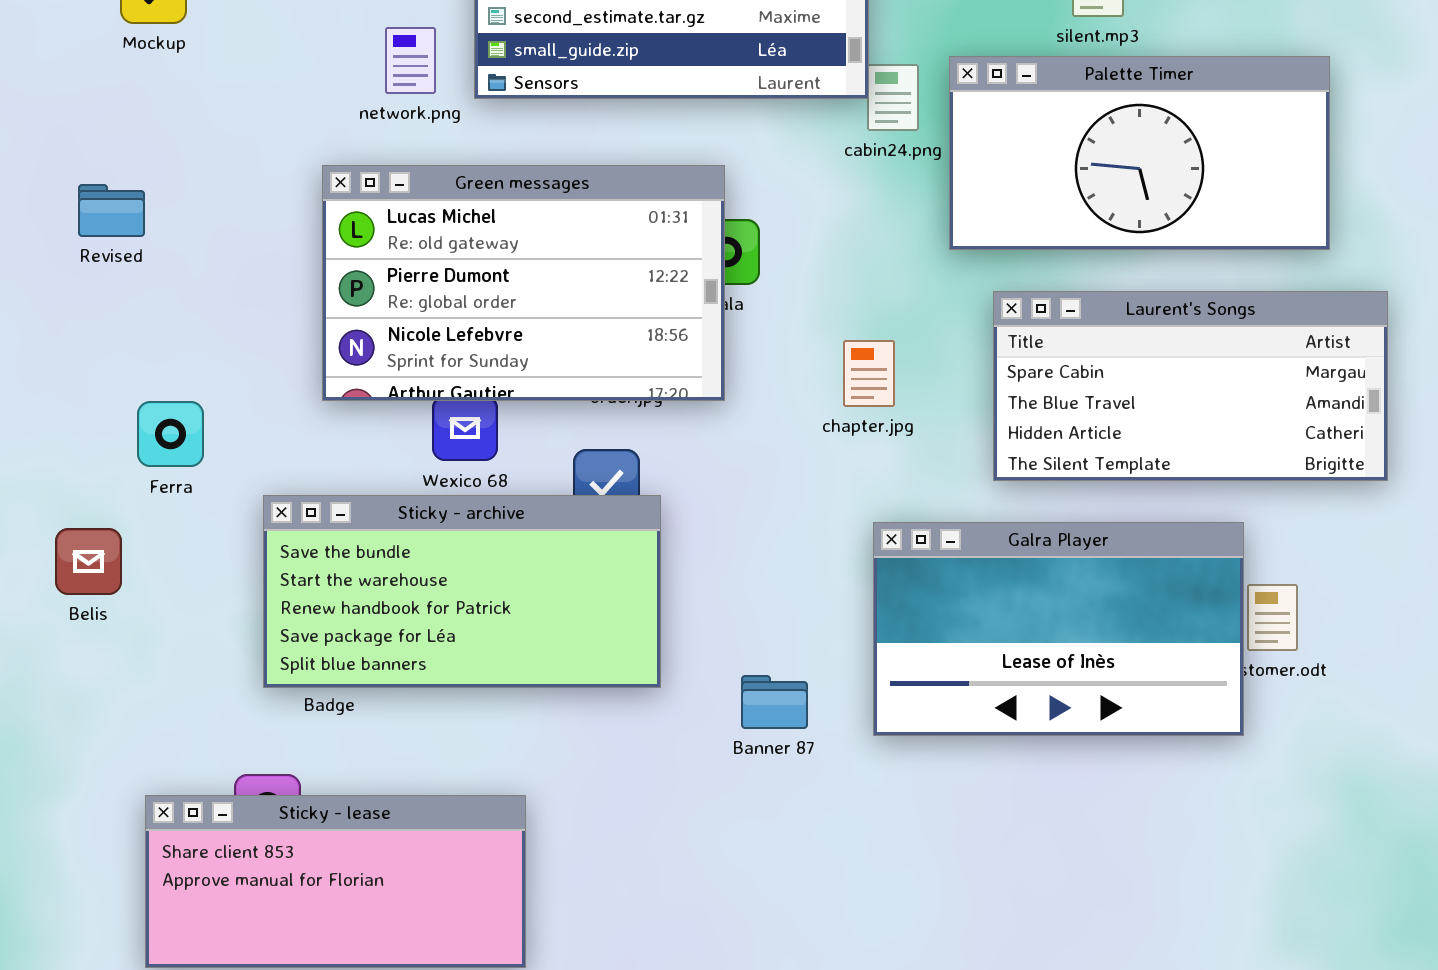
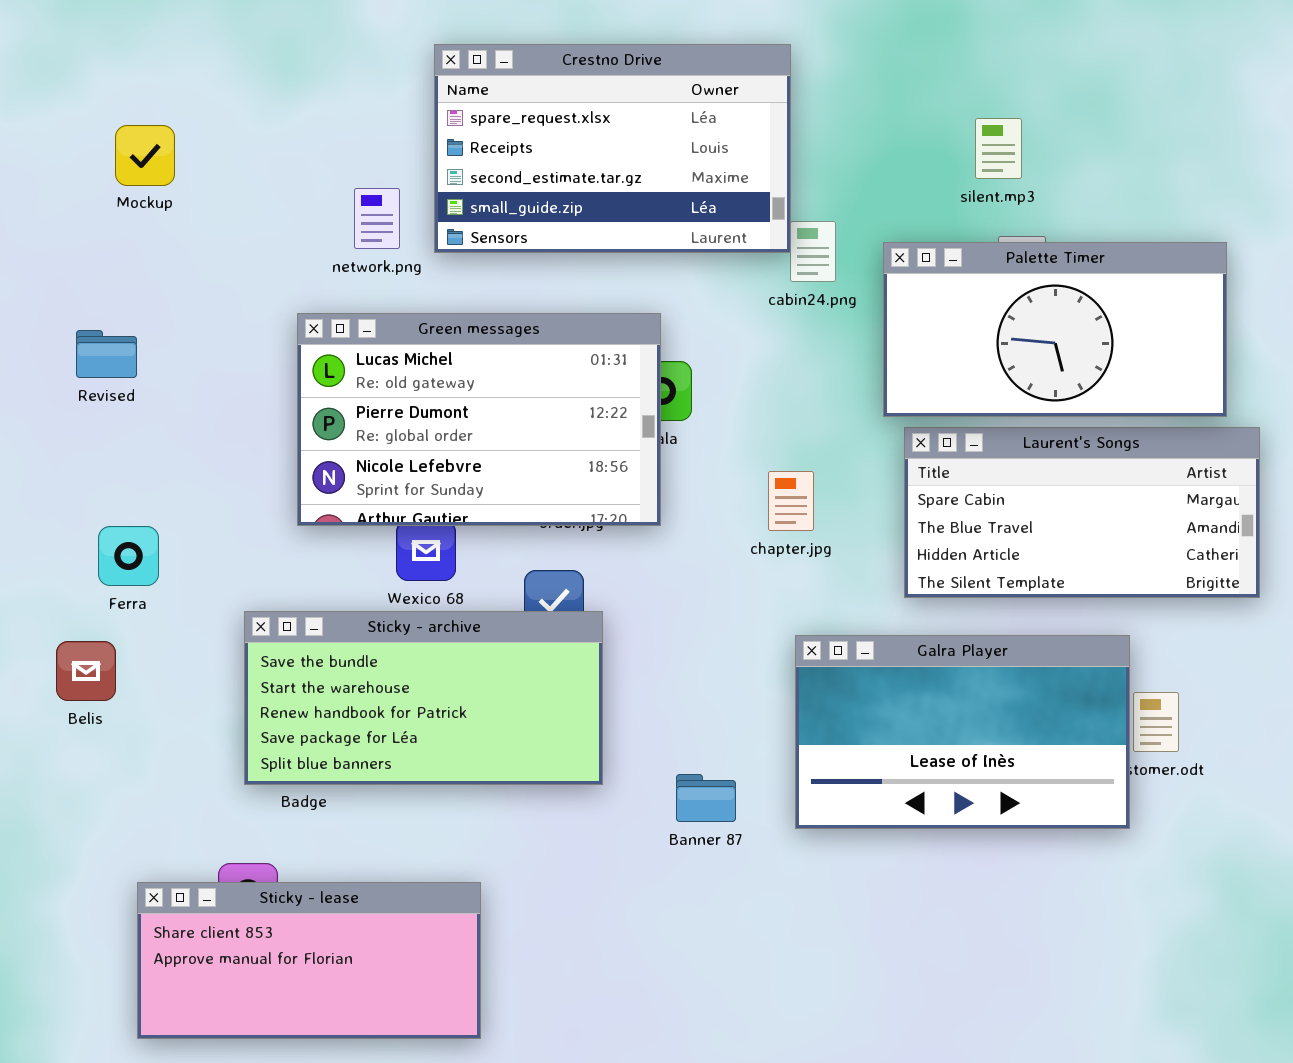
Palette Timer: [949,56,1330,250] -> [883,242,1227,417], moved
Ferra: [137,401,204,467] -> [98,526,159,586], moved

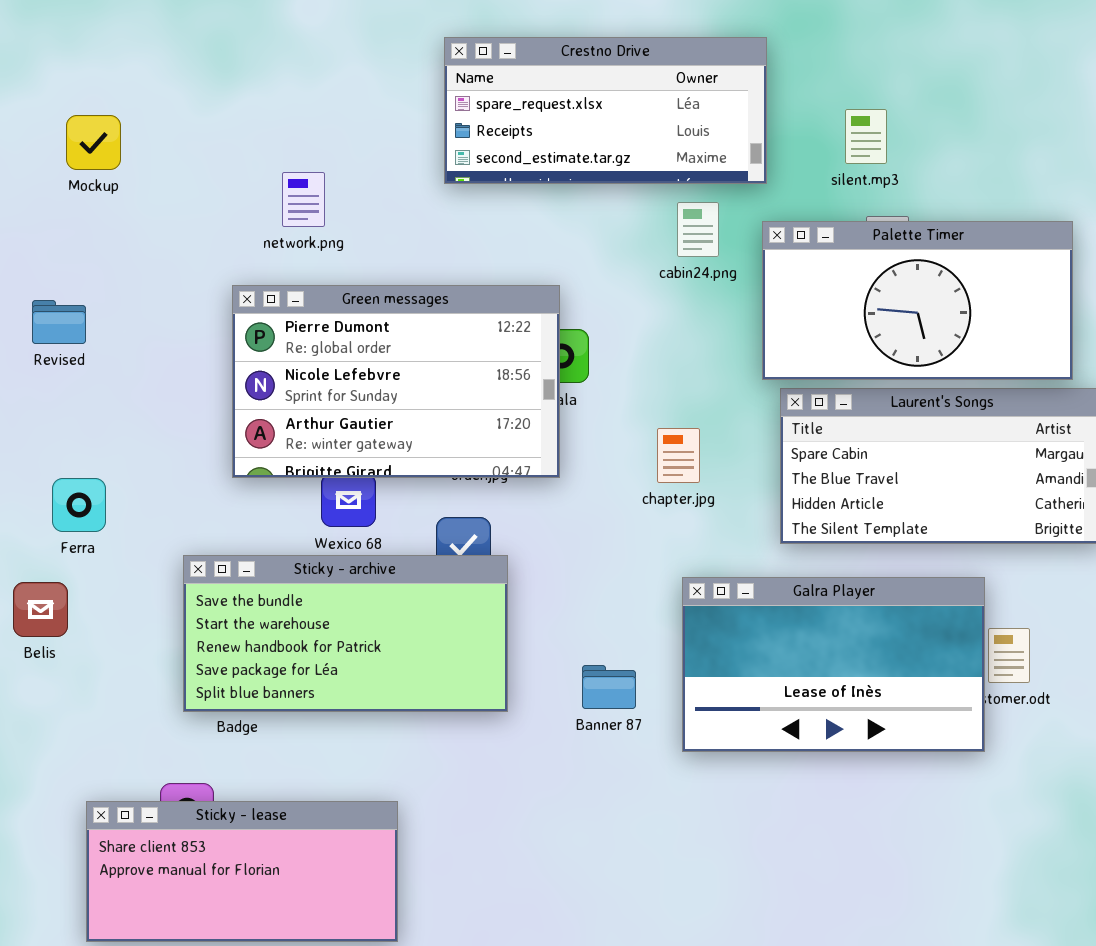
Crestno Drive: [434,44,791,253] -> [444,37,767,184], moved, resized
Green messages: [297,313,661,526] -> [232,285,560,478], scrolled down 1 row
Banner 87: [676,774,736,822] -> [582,665,636,709], moved

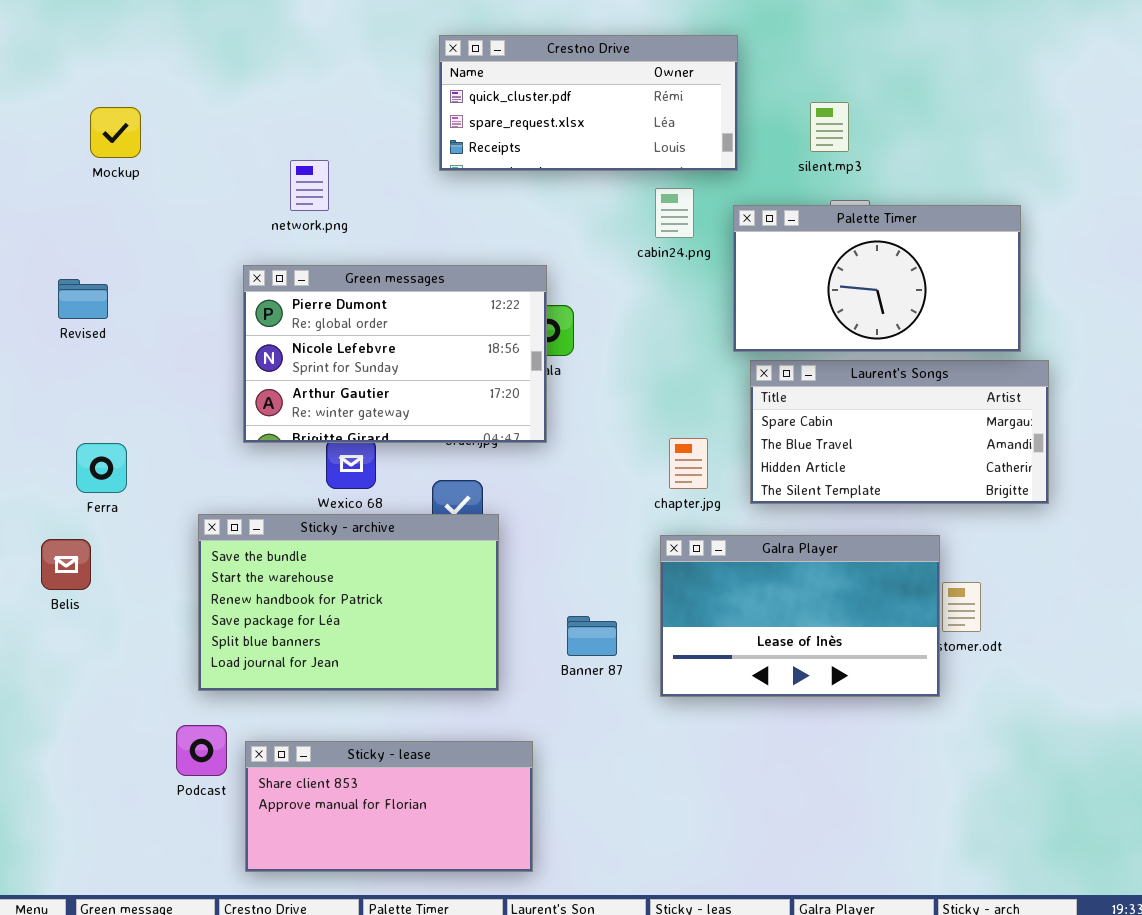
Crestno Drive: [444,37,767,184] -> [439,35,738,171], scrolled up 1 row
chapter.jpg: [657,428,700,483] -> [669,438,708,489], moved
Sticky - archive: [183,555,508,712] -> [198,514,499,691], resized
Sticky - lease: [86,801,398,942] -> [245,741,533,872], moved

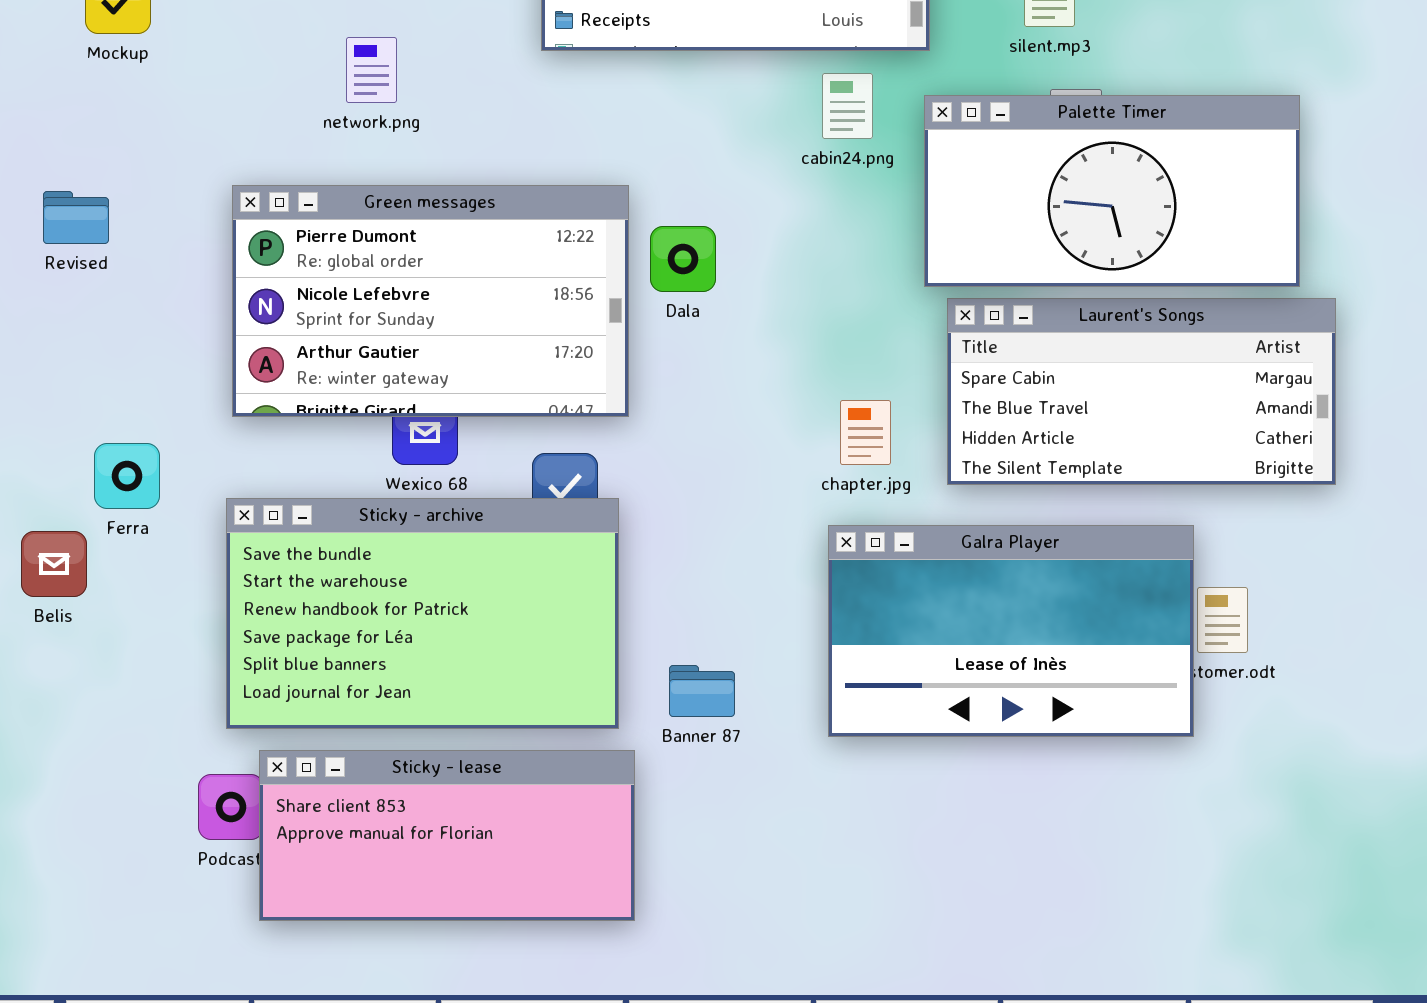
Green messages: [243,265,547,443] -> [232,185,629,417], moved
Ferra: [76,443,127,493] -> [94,443,160,509], moved
Banner 87: [567,616,617,656] -> [669,665,735,717], moved
Sticky - lease: [245,741,533,872] -> [259,750,635,921], moved

